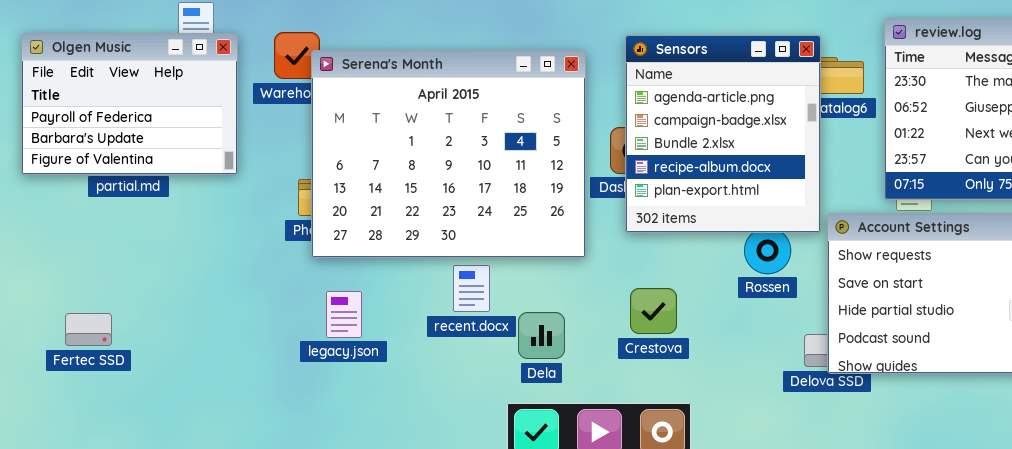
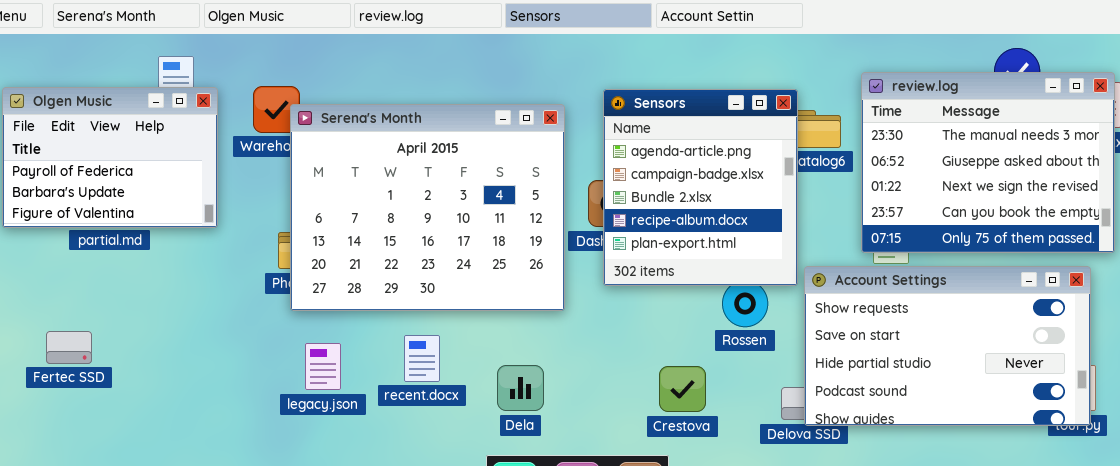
recent.docx: [453,265,490,312] -> [404,335,440,382], moved
Crestova: [630,288,677,334] -> [659,366,706,412], moved
Fertec SSD: [65,313,112,346] -> [46,331,92,364], moved

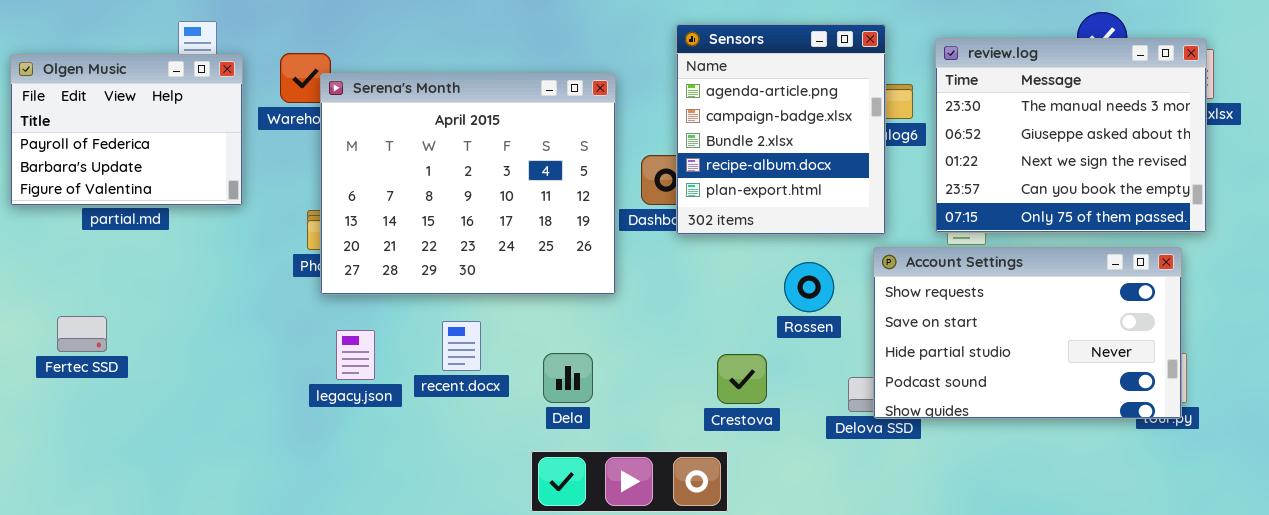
Sensors: [603,89,798,286] -> [676,24,886,235], moved

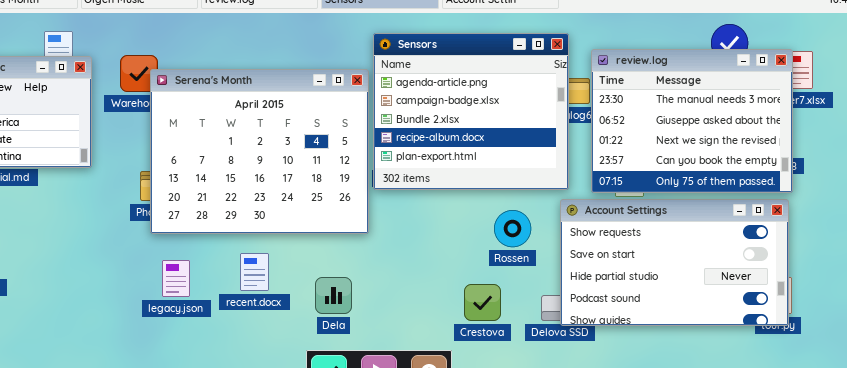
Sensors: [676,24,886,235] -> [373,33,569,190], resized
review.log: [935,38,1207,233] -> [591,49,793,193], moved
Crestova: [717,354,767,404] -> [464,284,501,321], moved

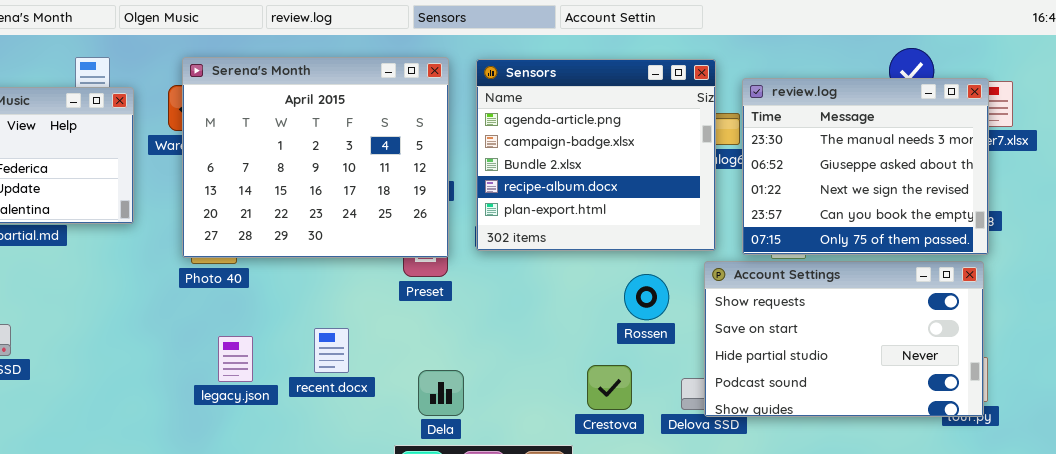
Serena's Month: [150,69,369,234] -> [182,57,449,258], moved
Dela: [315,277,352,314] -> [418,370,464,416], moved

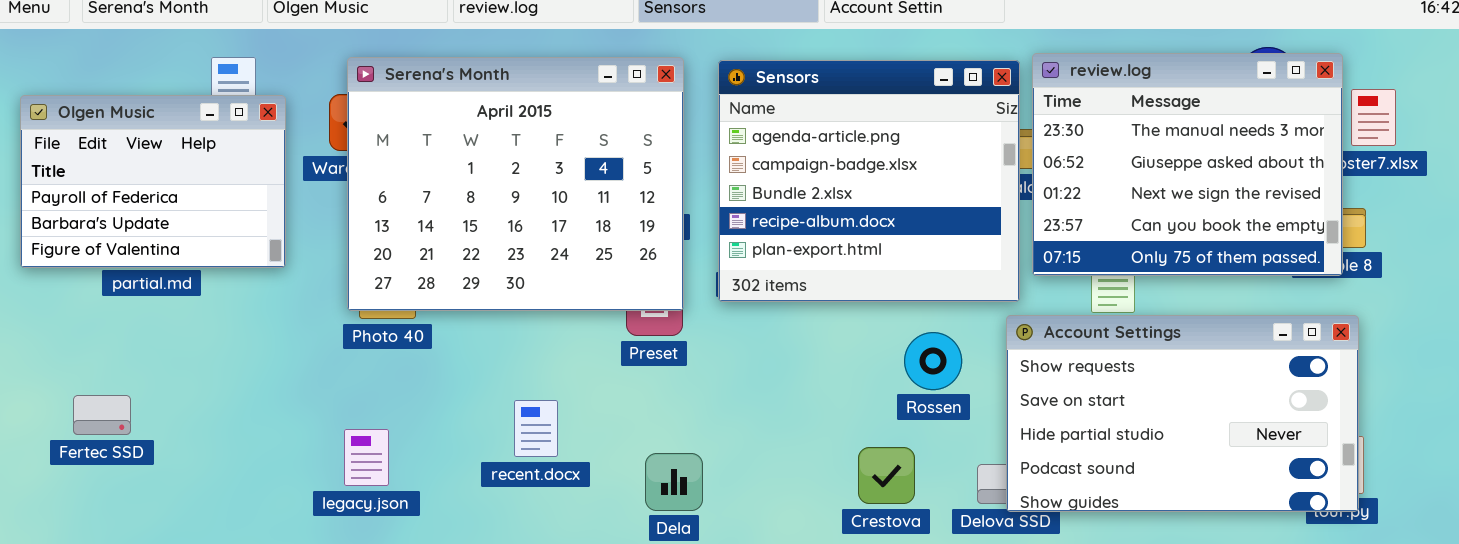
review.log: [742,78,989,255] -> [1032,53,1343,276], moved
legacy.json: [218,336,253,382] -> [344,429,389,486], moved

